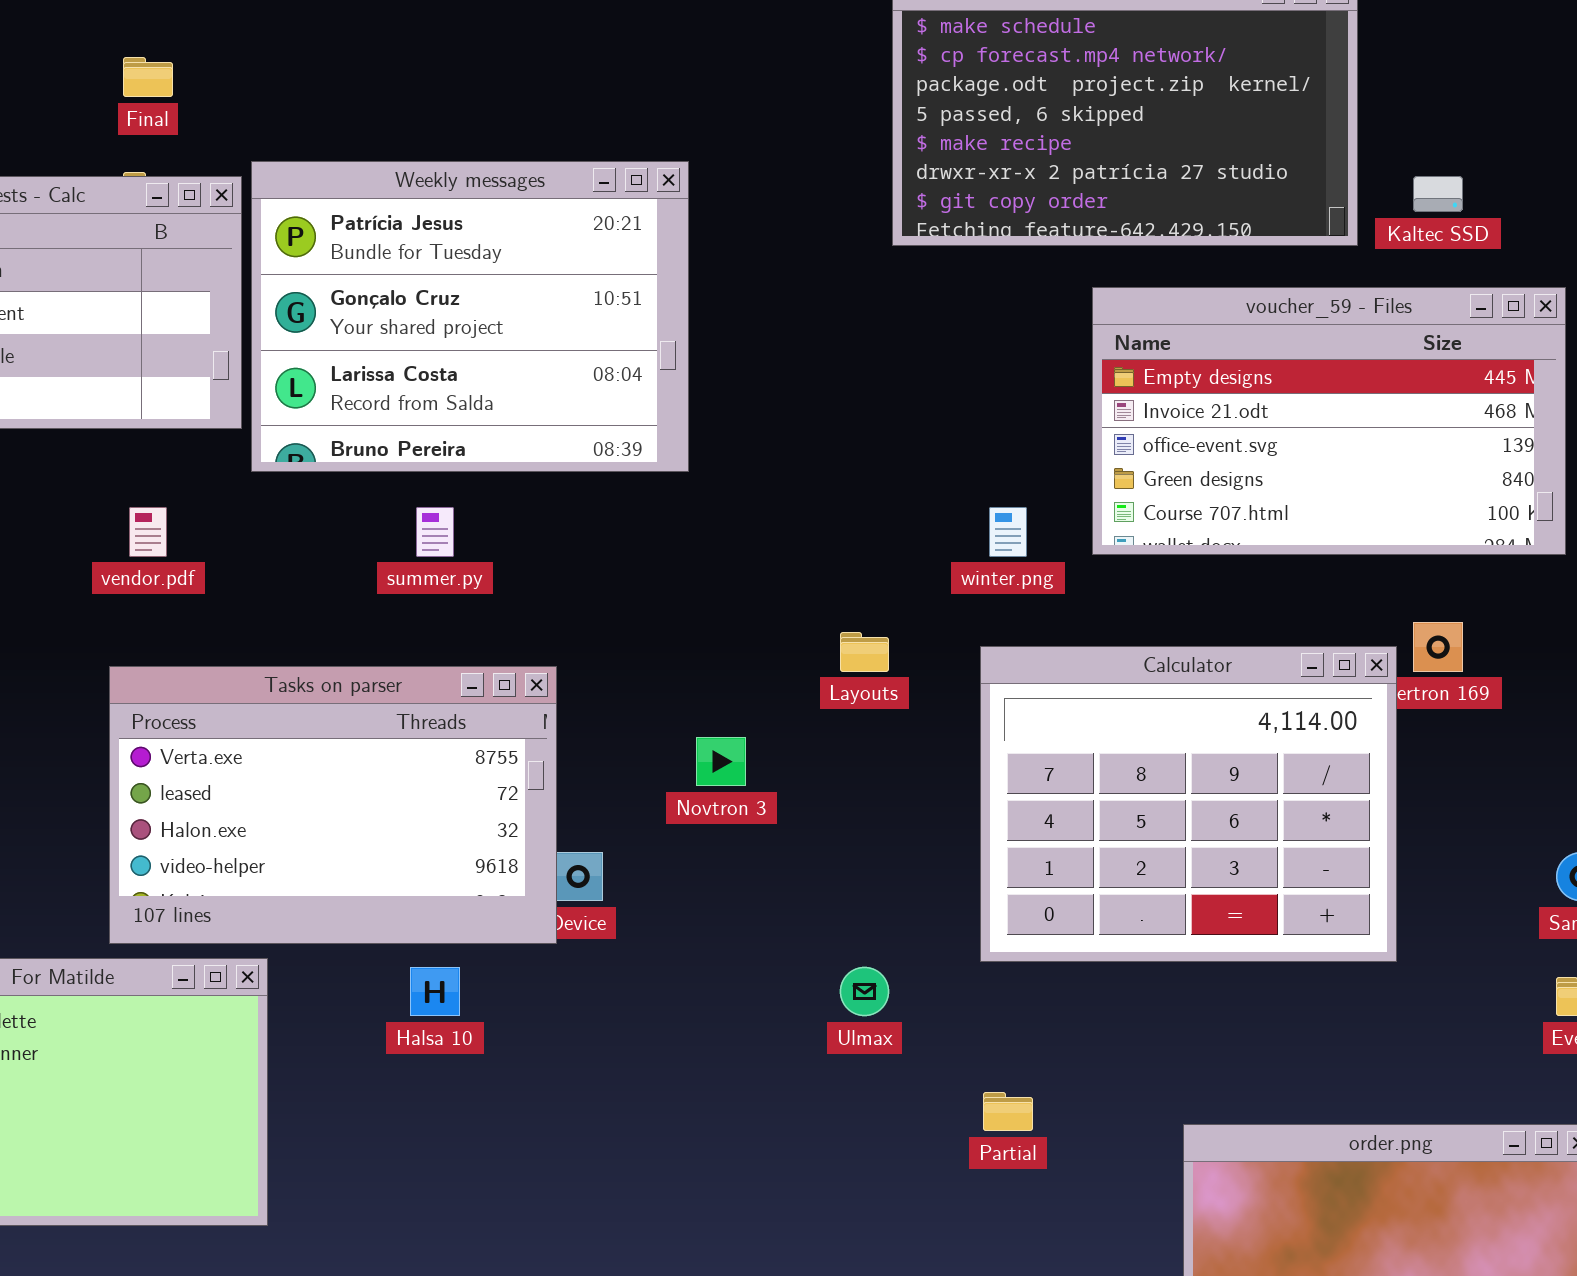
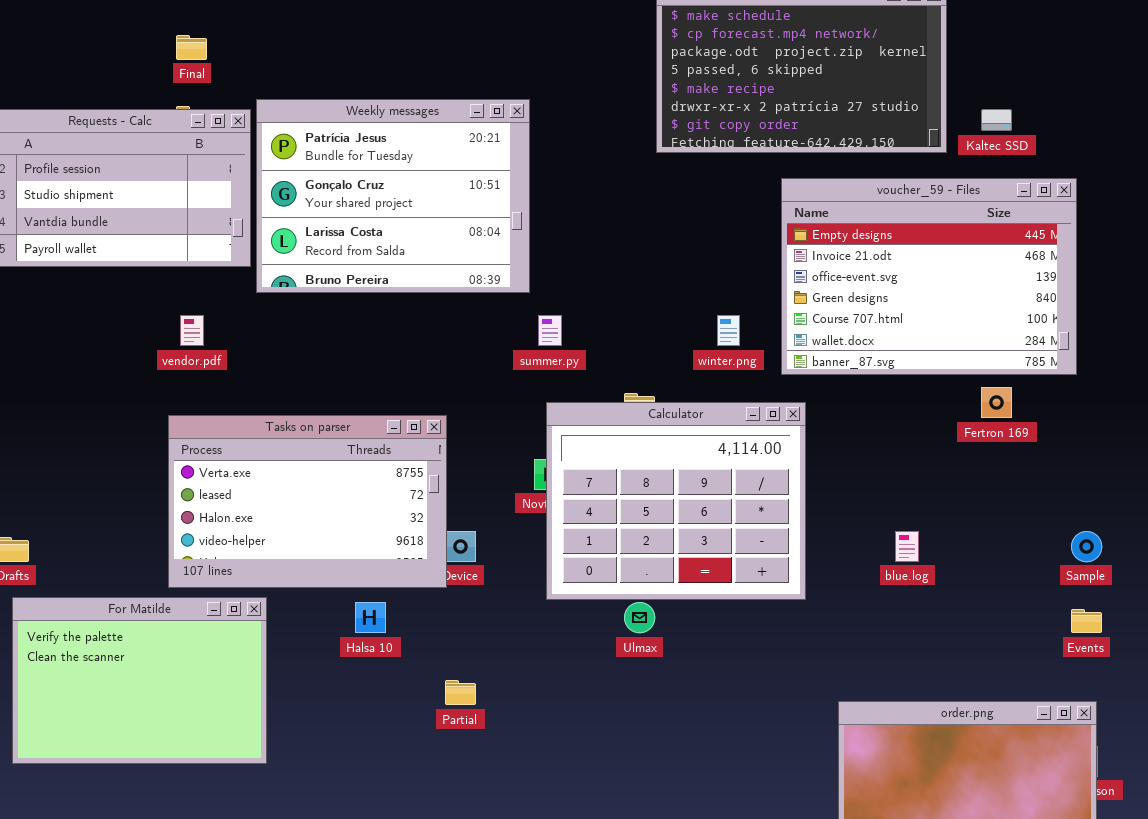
voucher_59 - Files: [1092,287,1566,555] -> [781,178,1077,375], resized
summer.py: [416,507,454,557] -> [538,315,562,346], moved
Calculator: [980,646,1397,962] -> [546,402,806,600], moved
Partial: [983,1092,1033,1131] -> [445,680,476,705], moved

